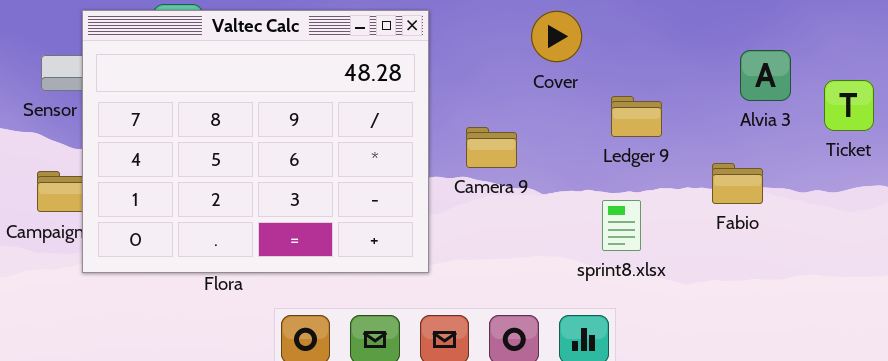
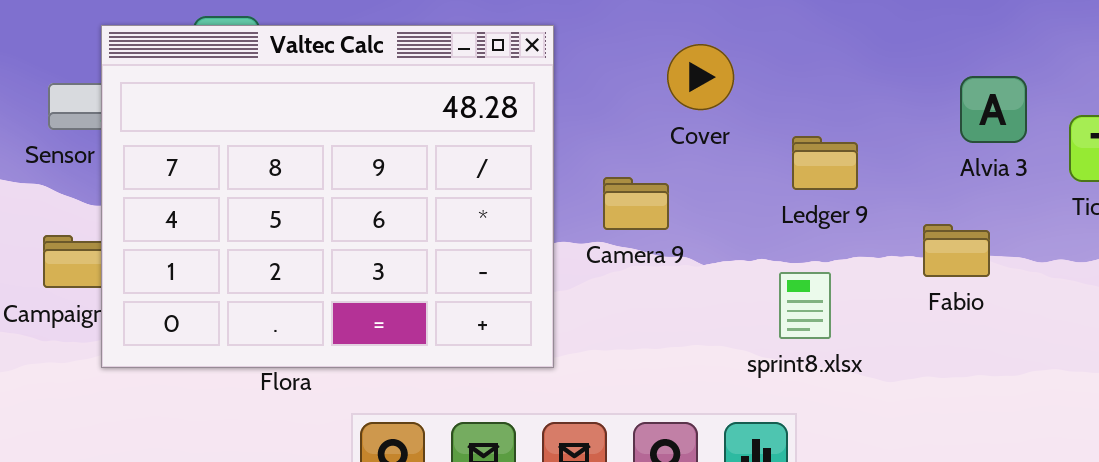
Cover: [531,11,582,62] -> [667,44,734,110], moved

